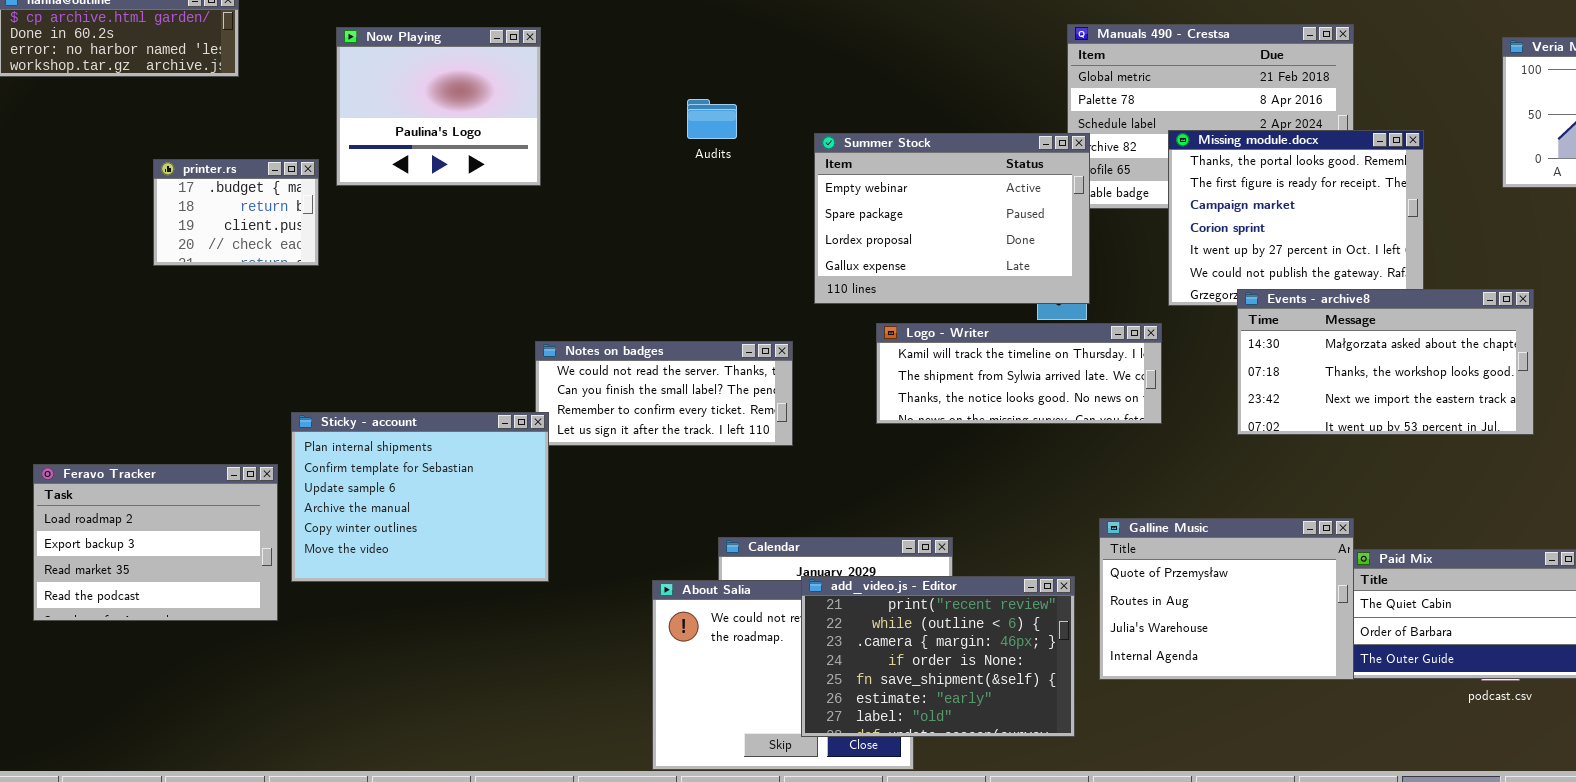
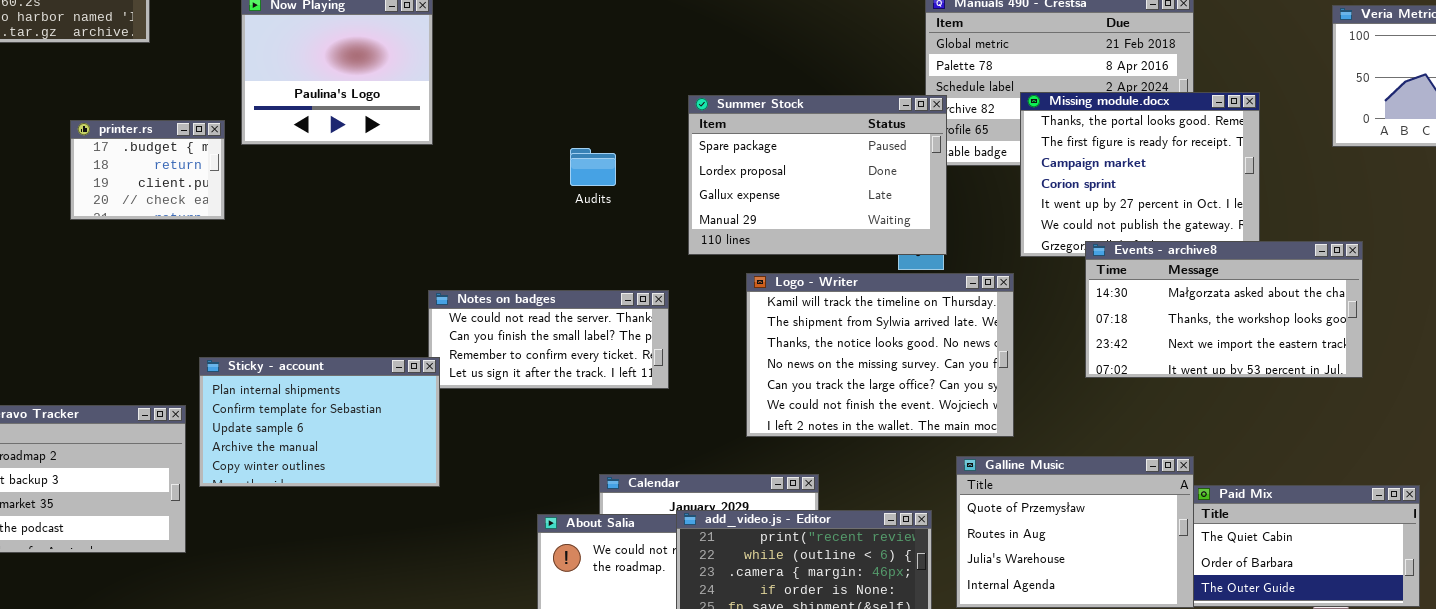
Audits: [687,99,737,139] -> [570,148,616,186], moved
Summer Stock: [814,133,1090,304] -> [688,95,947,255], scrolled down 1 row
Logo - Writer: [876,323,1162,424] -> [746,273,1014,437], resized
Sticky - account: [291,412,549,582] -> [199,357,440,487], resized

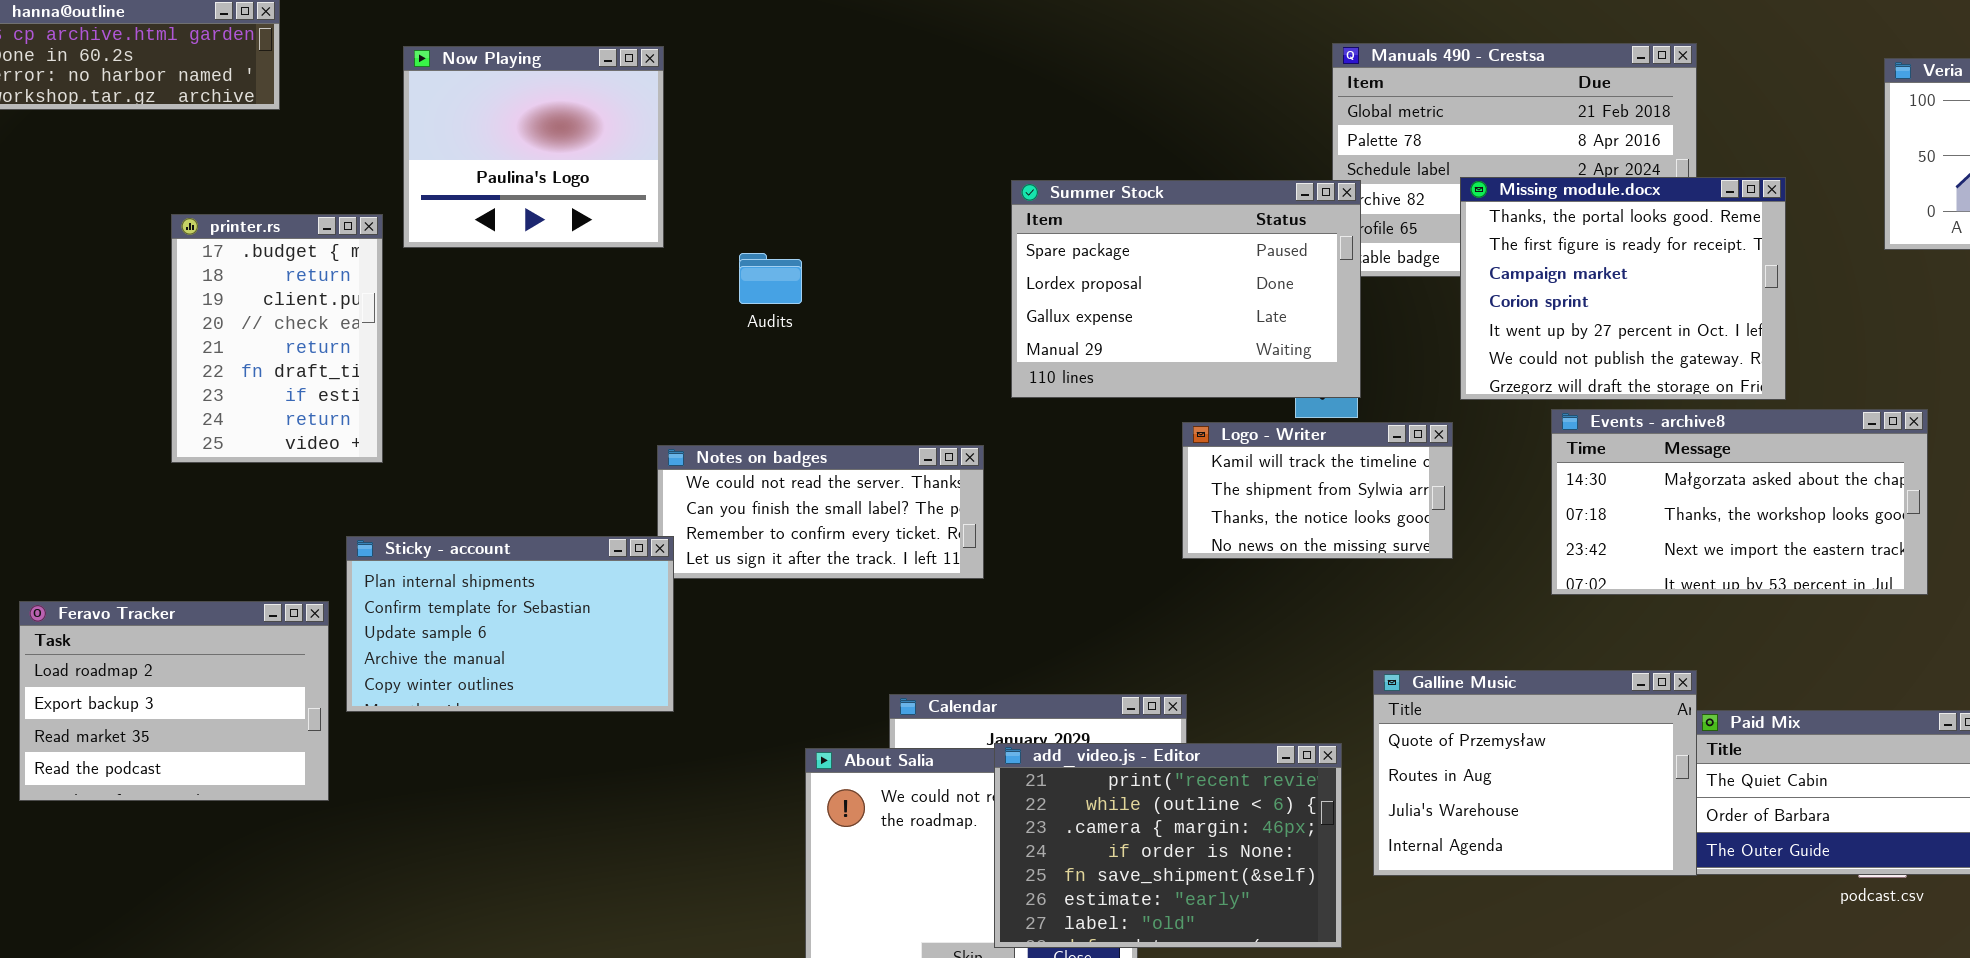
printer.rs: [70,120,225,220] -> [171,214,383,463], resized
Audits: [570,148,616,186] -> [739,253,802,304], moved
Events - archive8: [1085,241,1363,378] -> [1551,409,1928,595], moved
Logo - Writer: [746,273,1014,437] -> [1182,422,1453,559], resized

